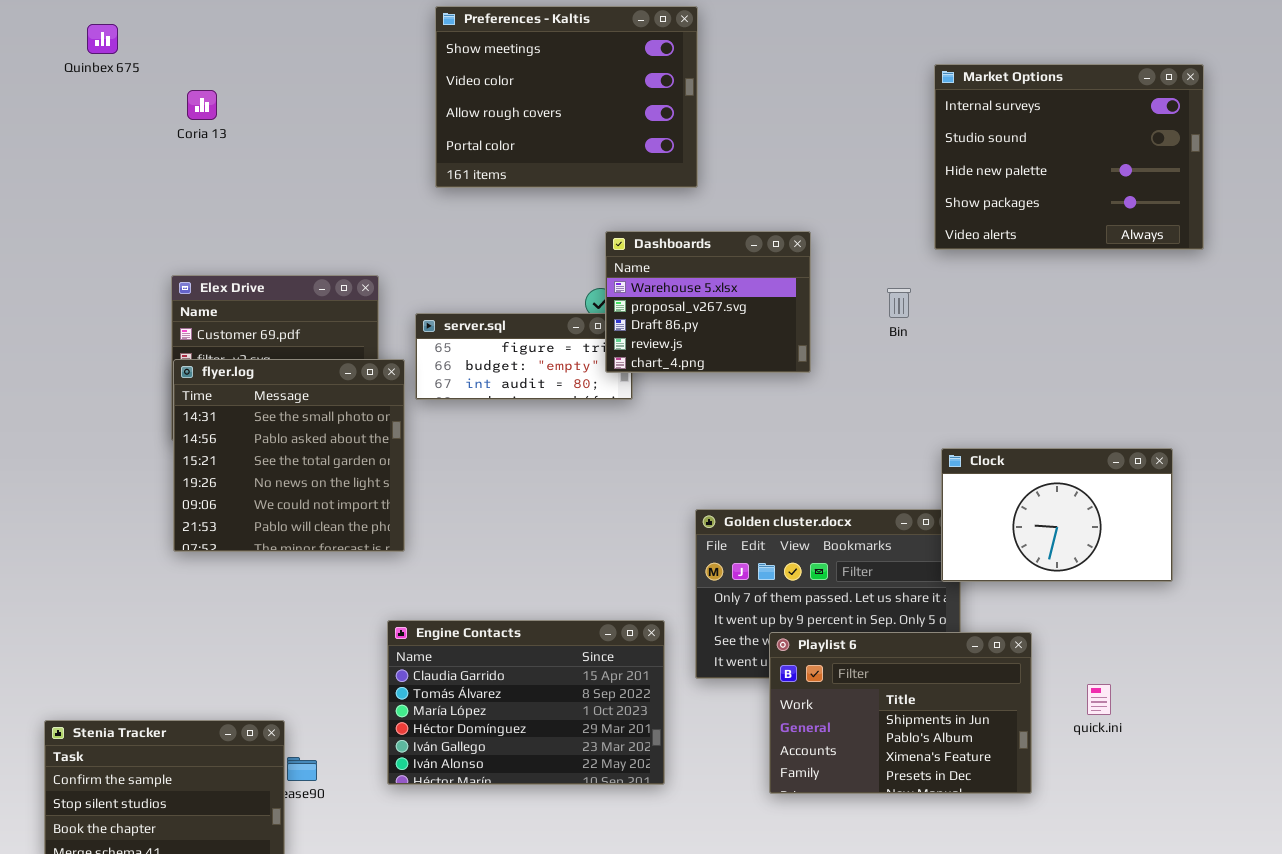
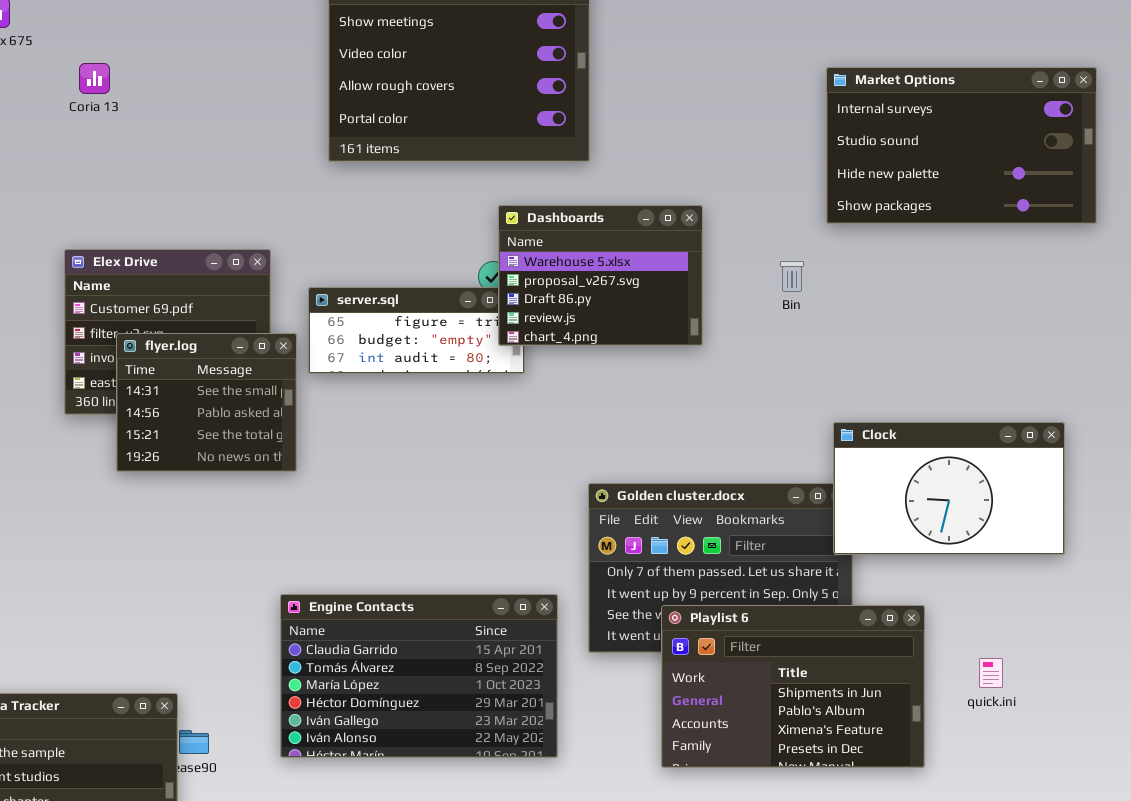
Market Options: [934,64,1204,250] -> [826,67,1097,224], resized
flyer.log: [173,359,405,552] -> [116,333,297,472], resized

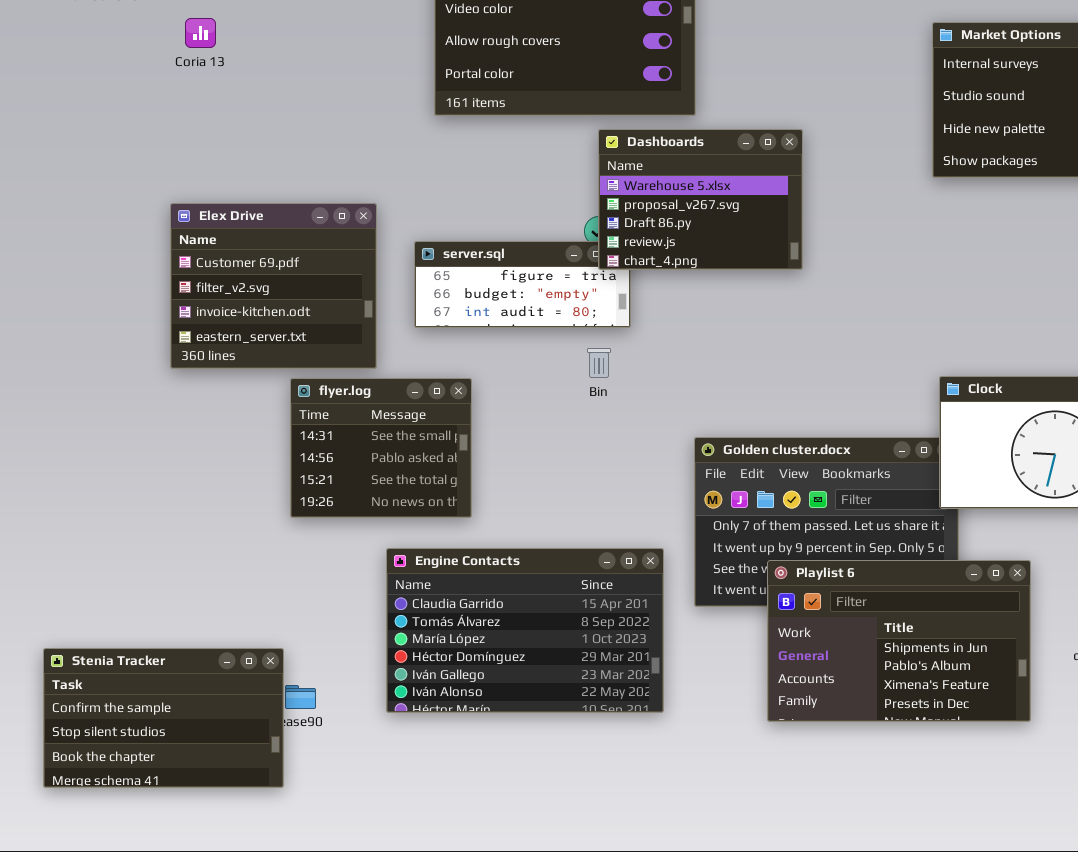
Dashboards: [498,205,703,346] -> [598,129,803,270], moved
Bin: [780,261,804,292] -> [587,348,611,378], moved
flyer.log: [116,333,297,472] -> [290,378,472,518], moved

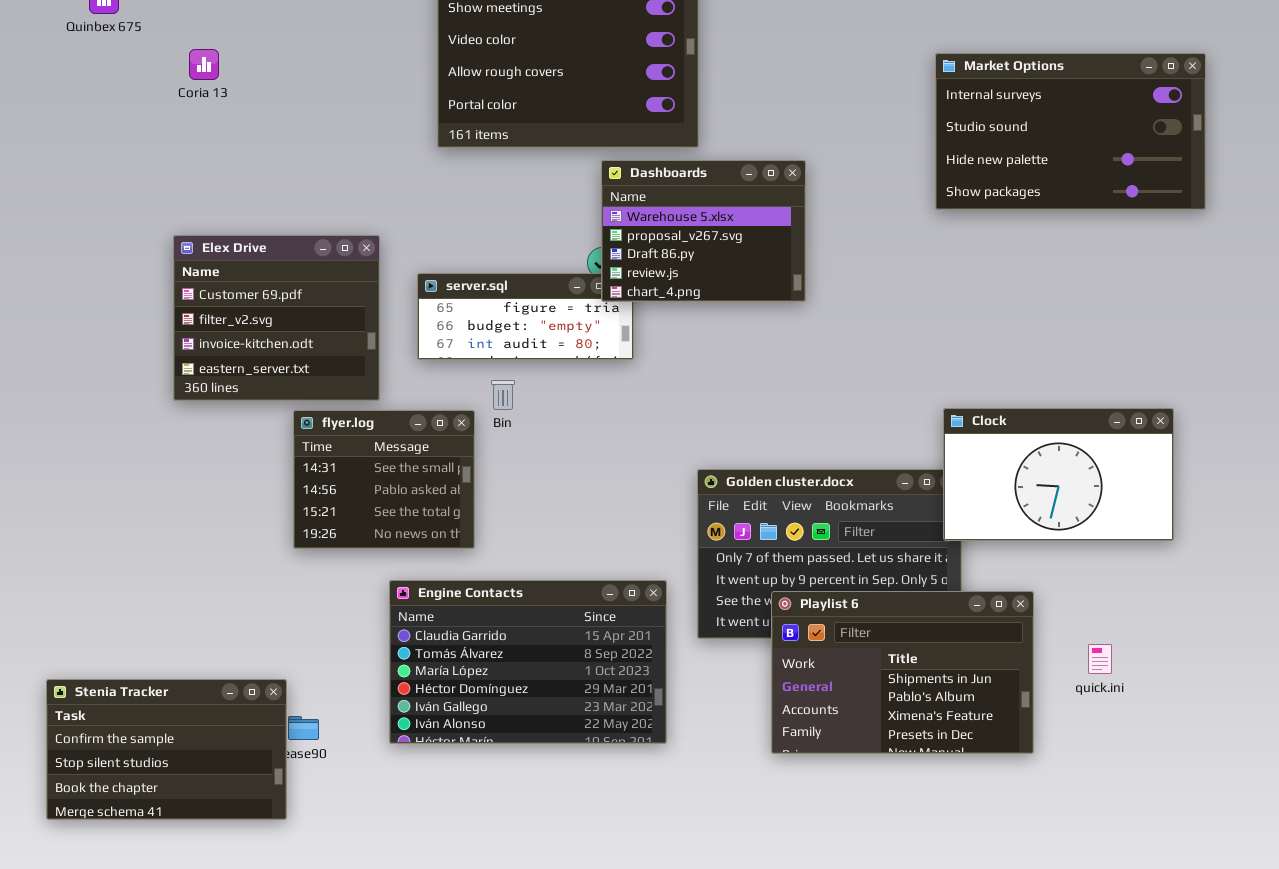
Bin: [587,348,611,378] -> [491,380,515,410], moved

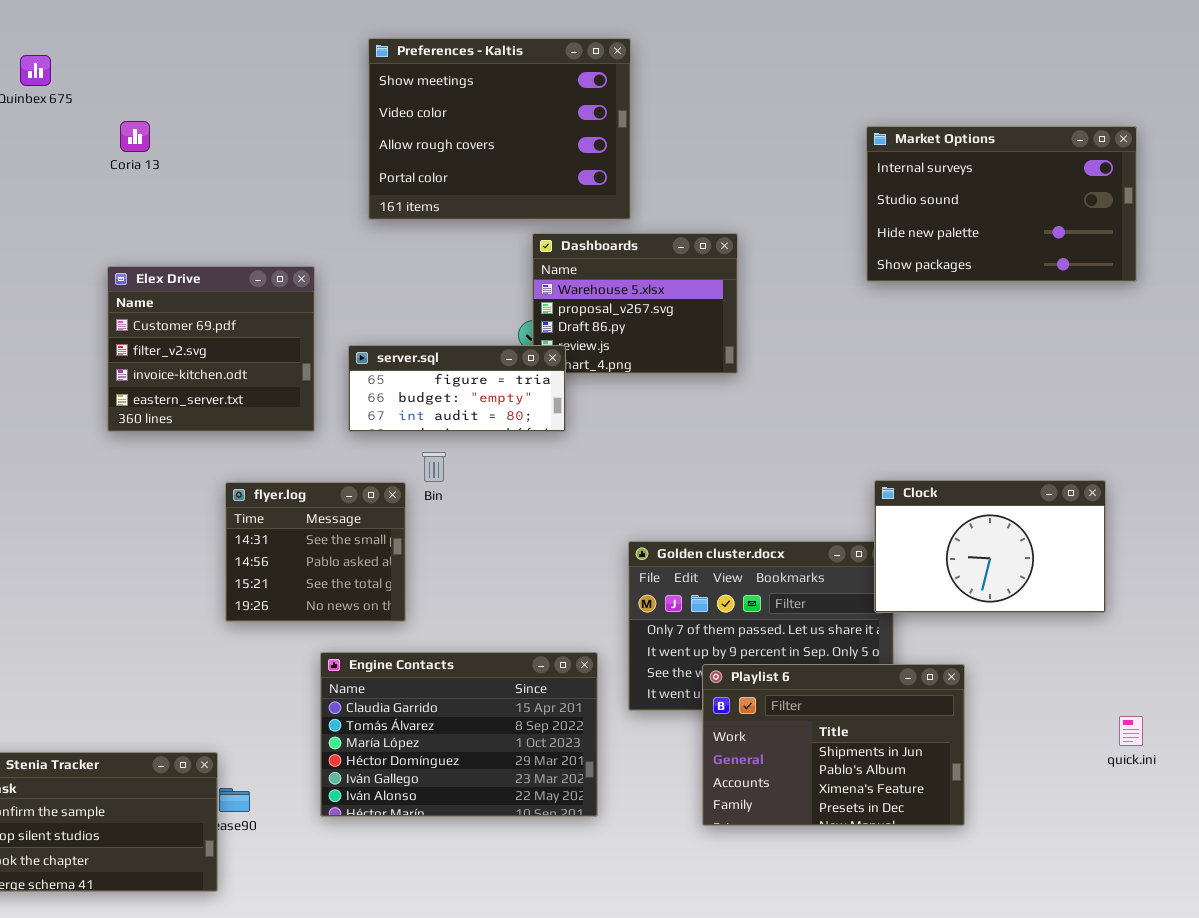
Elex Drive: [173,235,380,401] -> [107,266,315,432], moved
server.sql: [417,273,634,360] -> [348,345,566,432], raised
quick.ini: [1088,644,1112,674] -> [1119,716,1143,746], moved

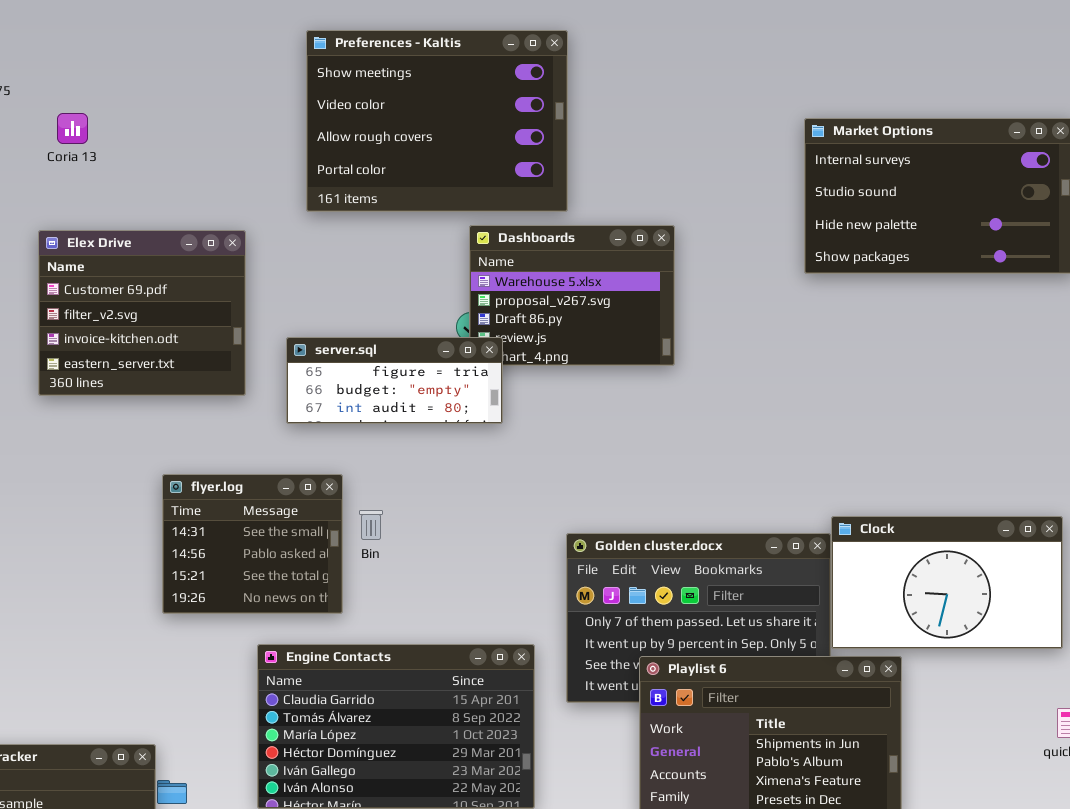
Elex Drive: [107,266,315,432] -> [38,230,246,396], moved
Bin: [422,452,446,482] -> [359,510,383,540], moved
Clock: [874,480,1106,613] -> [831,516,1063,649], moved

